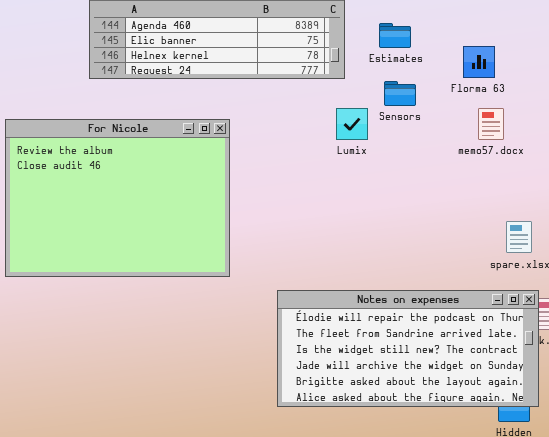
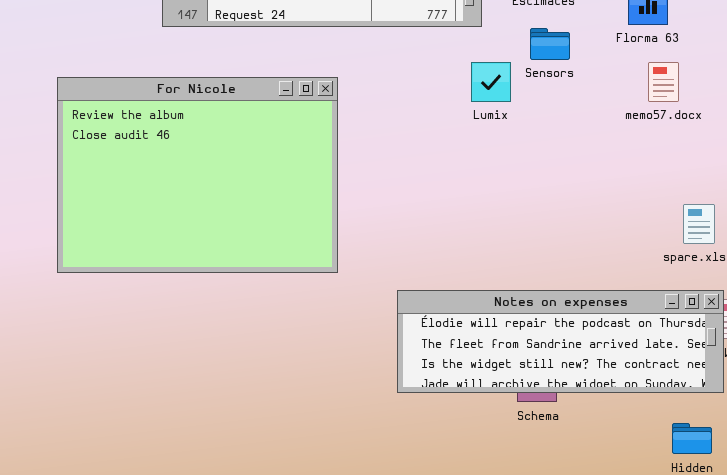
Notes on expenses: [277,290,539,407] -> [397,290,724,393], resized

